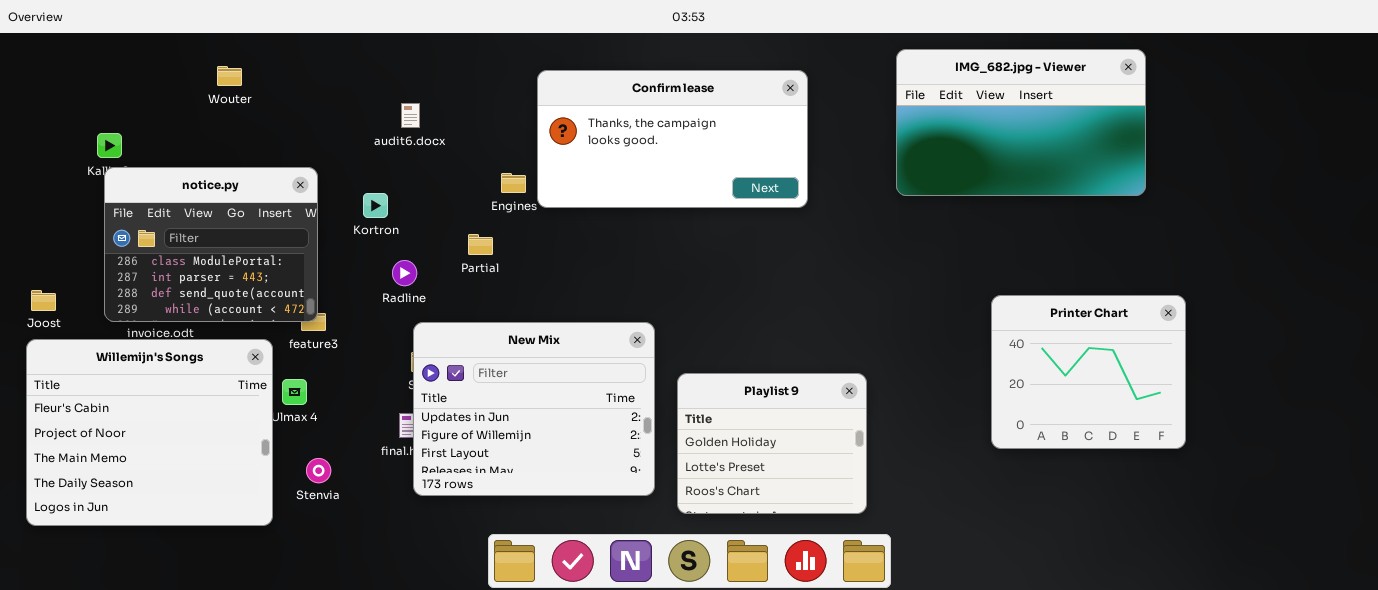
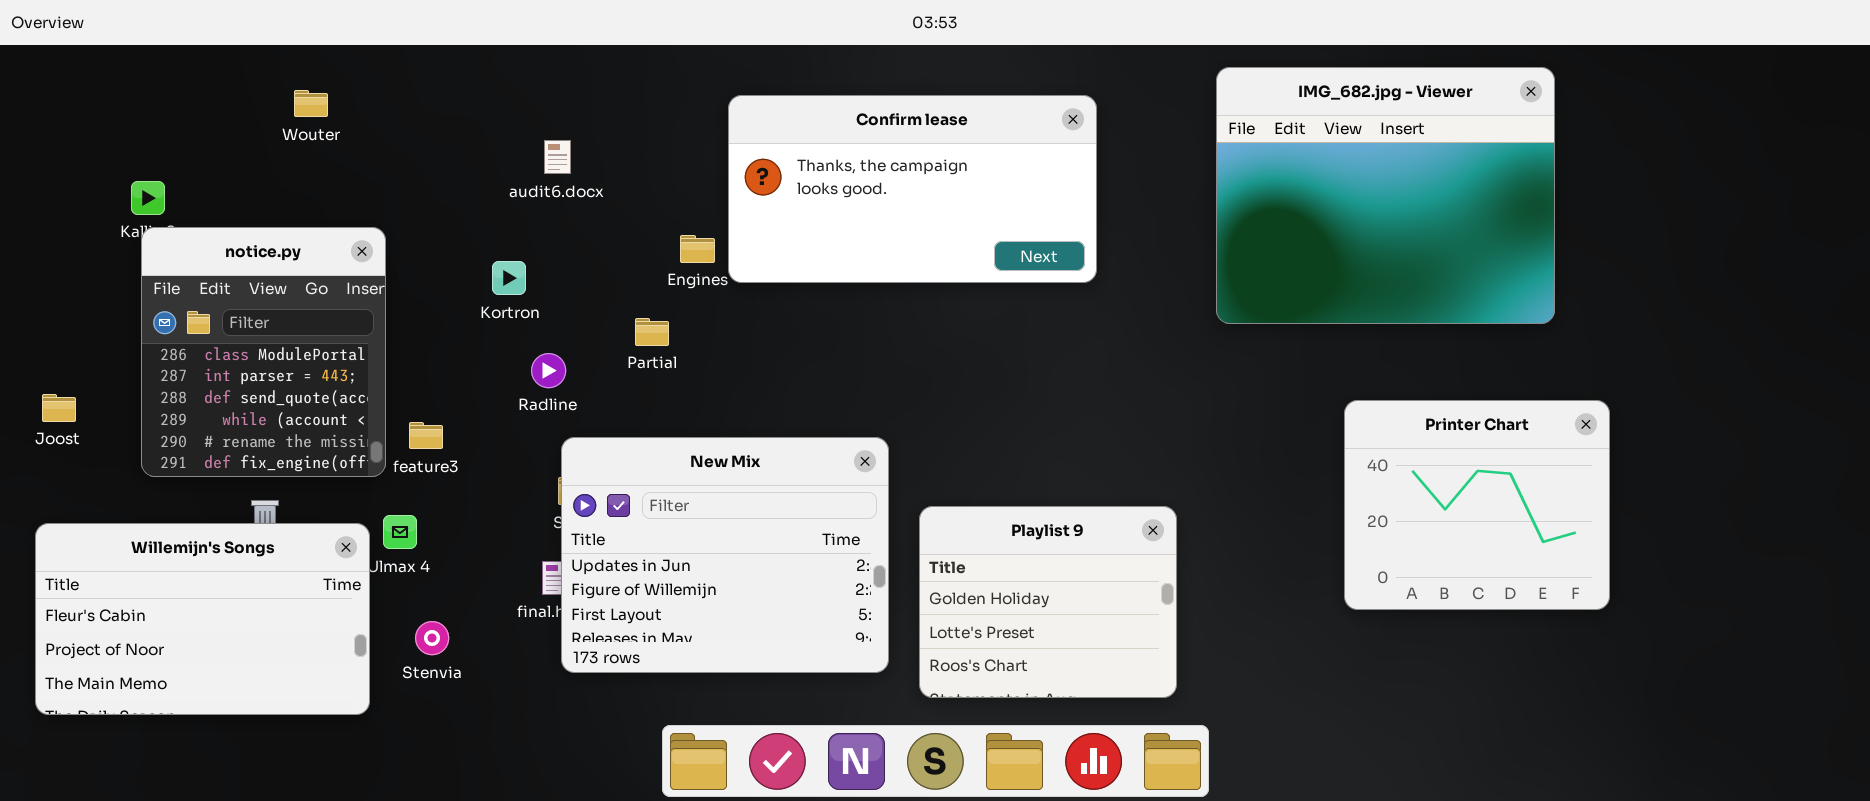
IMG_682.jpg - Viewer: [896,49,1146,196] -> [1216,67,1555,324], resized
notice.py: [104,167,318,322] -> [141,227,386,477], resized
Willemijn's Songs: [26,339,273,526] -> [35,523,370,715], resized

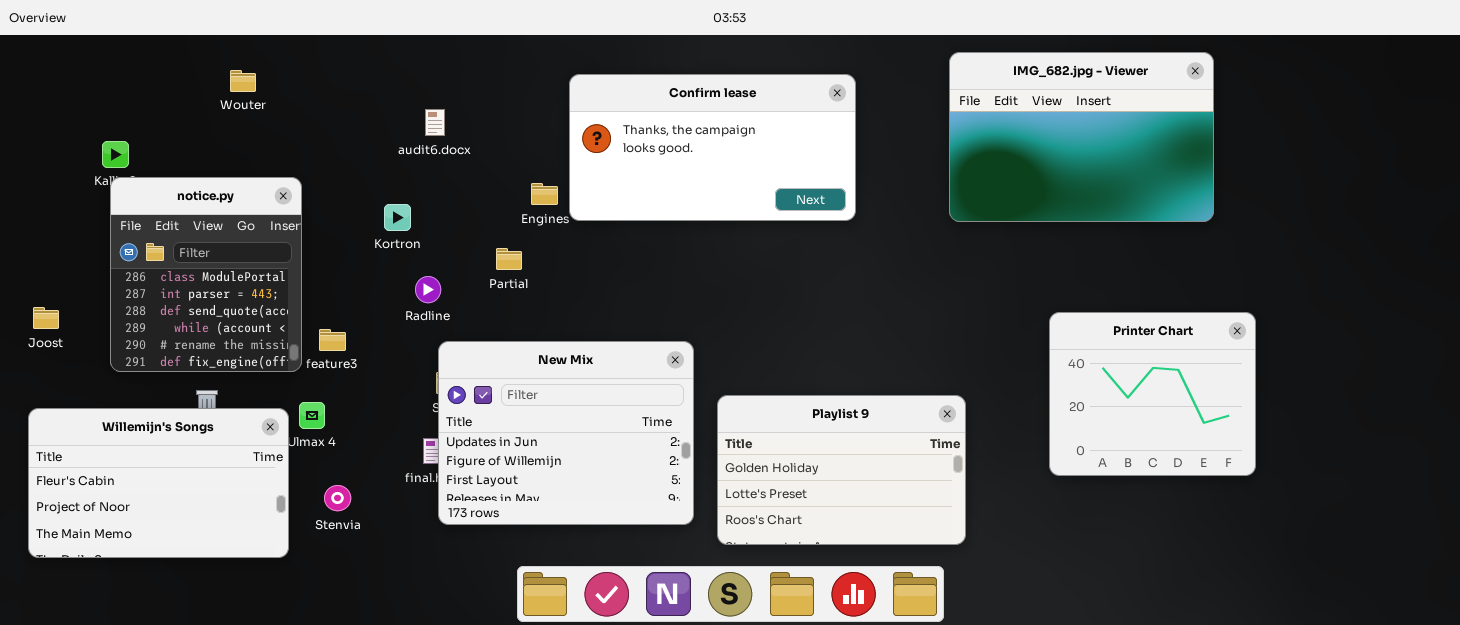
IMG_682.jpg - Viewer: [1216,67,1555,324] -> [949,52,1214,222], resized
Playlist 9: [919,506,1177,698] -> [717,395,966,545], resized

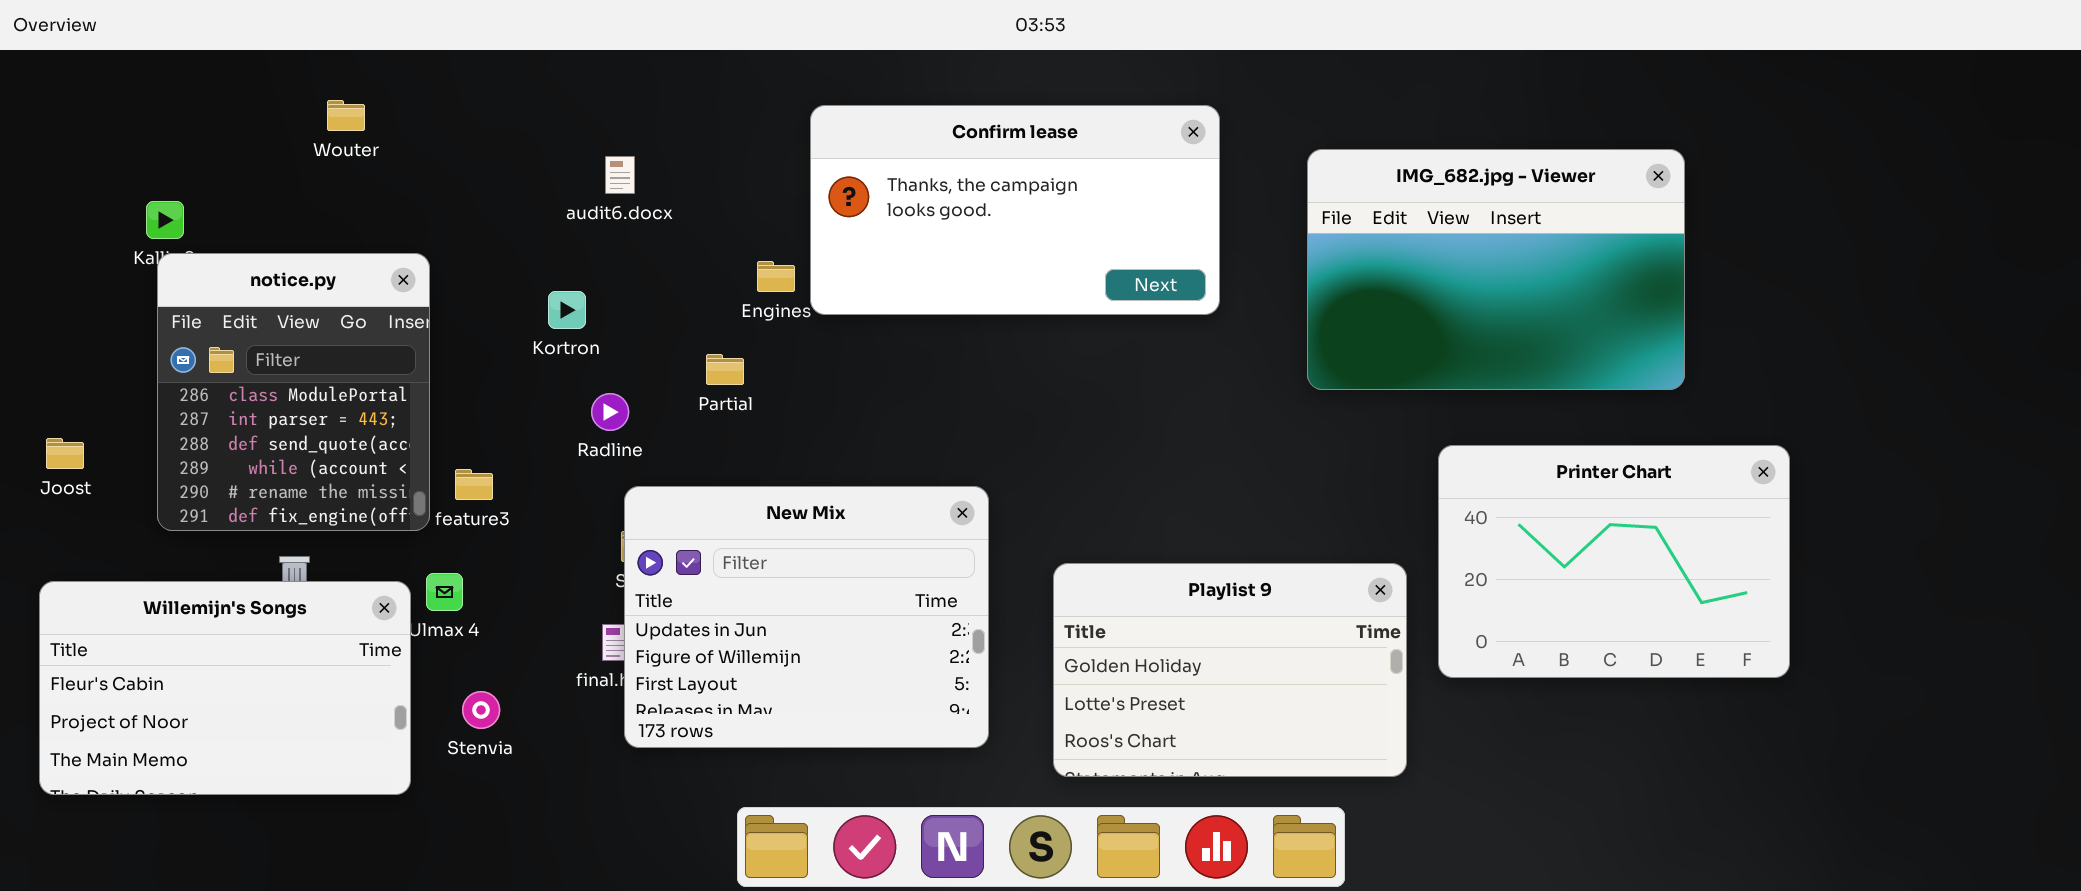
IMG_682.jpg - Viewer: [949,52,1214,222] -> [1307,149,1685,390], moved
Printer Chart: [1049,312,1256,476] -> [1438,445,1790,678], resized
Playlist 9: [717,395,966,545] -> [1053,563,1407,777], moved

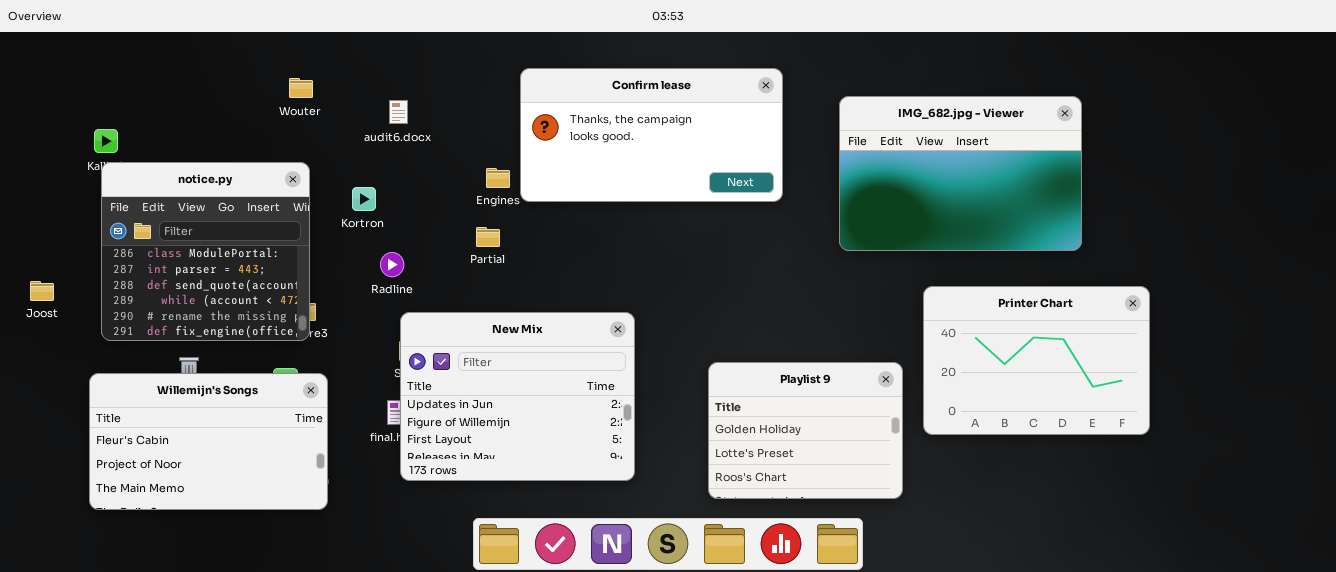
Wouter: [327,100,365,131] -> [289,78,313,98], moved
notice.py: [157,253,430,531] -> [101,162,310,341], resized
Partial: [706,354,744,385] -> [476,227,500,247], moved
Playlist 9: [1053,563,1407,777] -> [708,362,903,499], resized
Willemijn's Songs: [39,581,411,795] -> [89,373,328,510], moved

